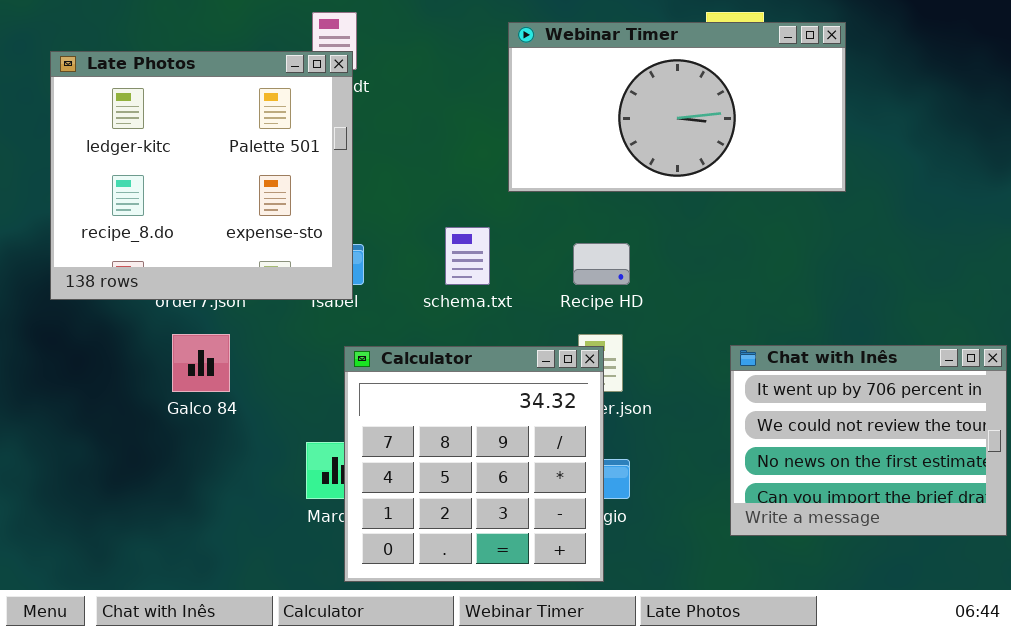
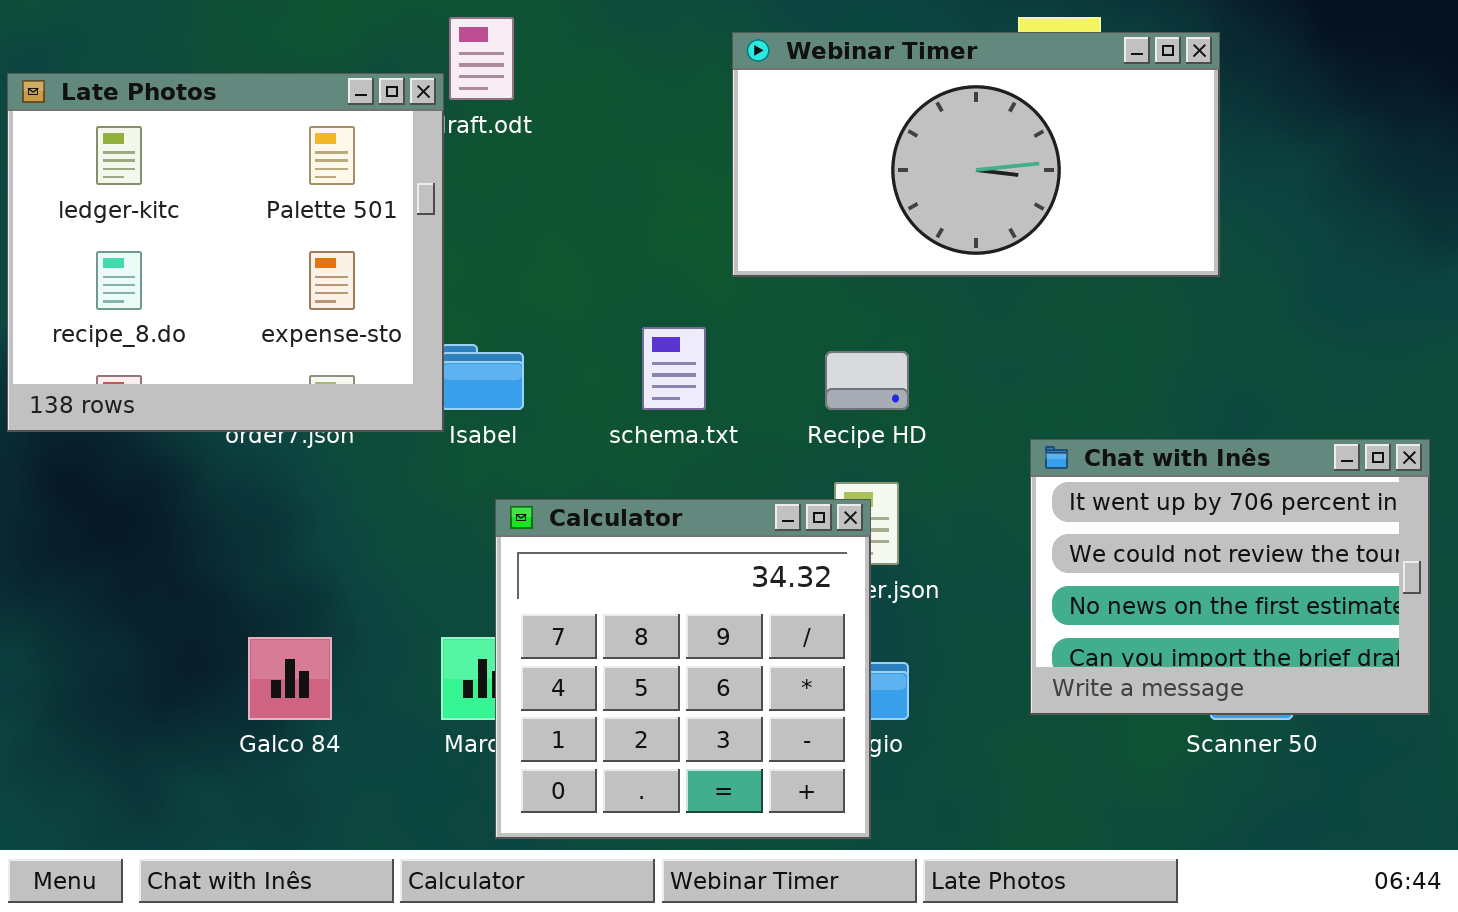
Late Photos: [50,51,353,300] -> [7,73,444,432], moved
Galco 84: [172,334,230,392] -> [248,637,332,720], moved
Chat with Inês: [730,345,1007,536] -> [1030,439,1430,715], moved

